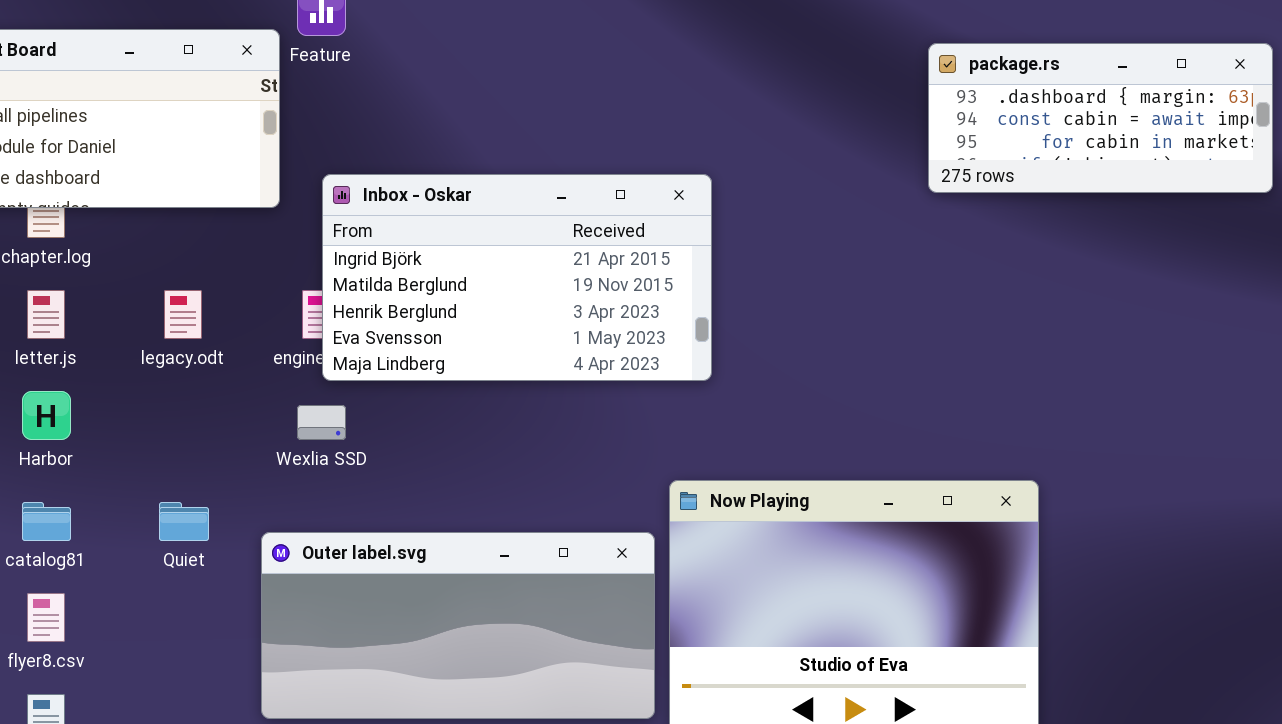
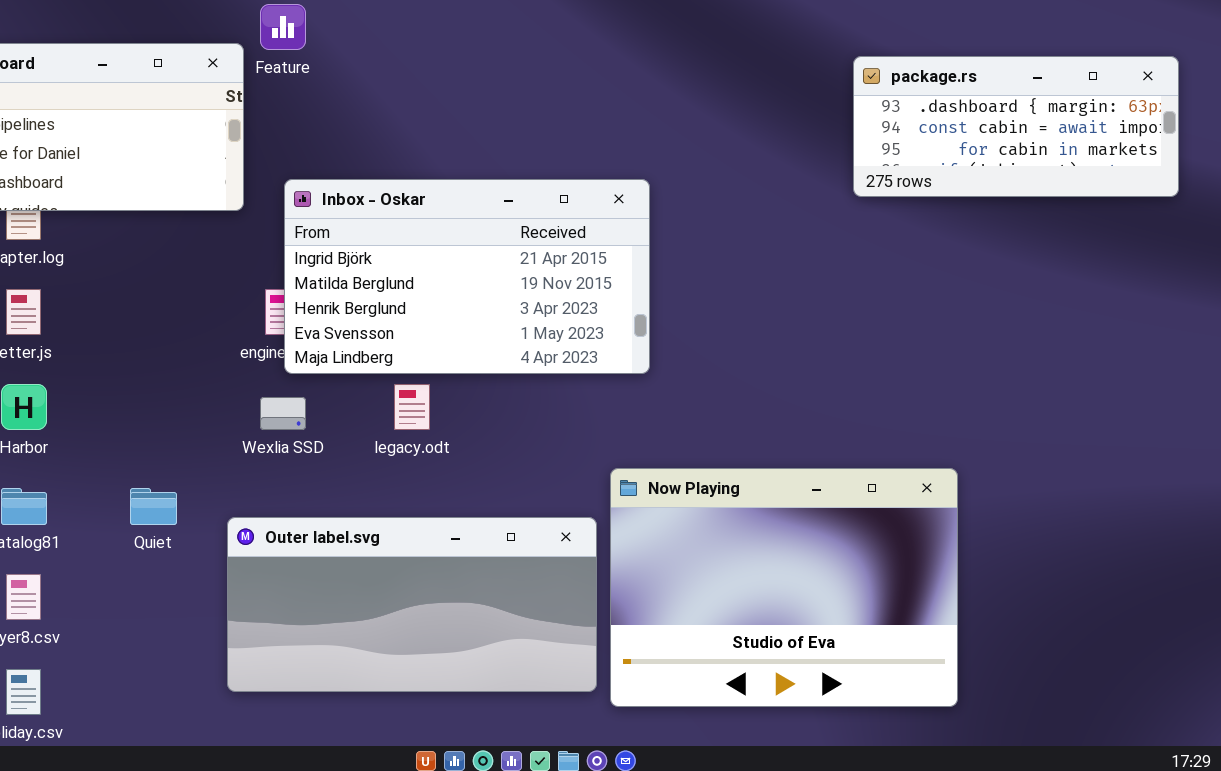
legacy.odt: [164,290,202,339] -> [394,384,430,430], moved

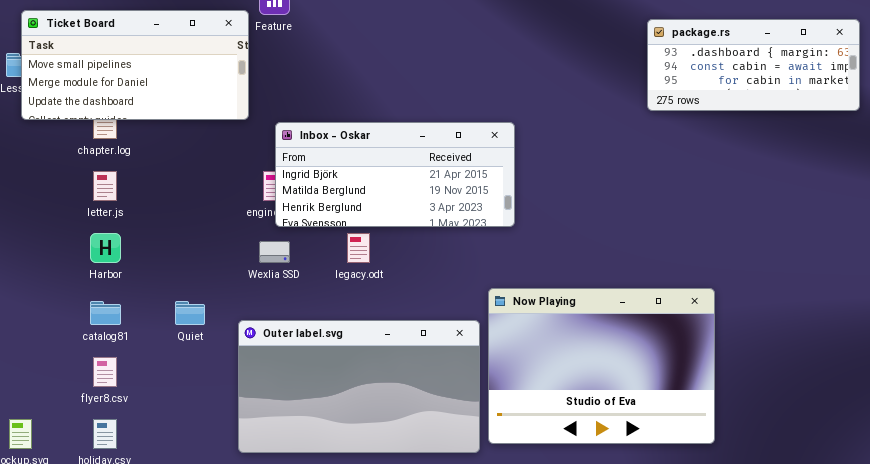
Inbox - Oskar: [284,179,650,374] -> [275,122,515,227], resized
Outer label.svg: [227,517,597,692] -> [238,320,480,453], resized

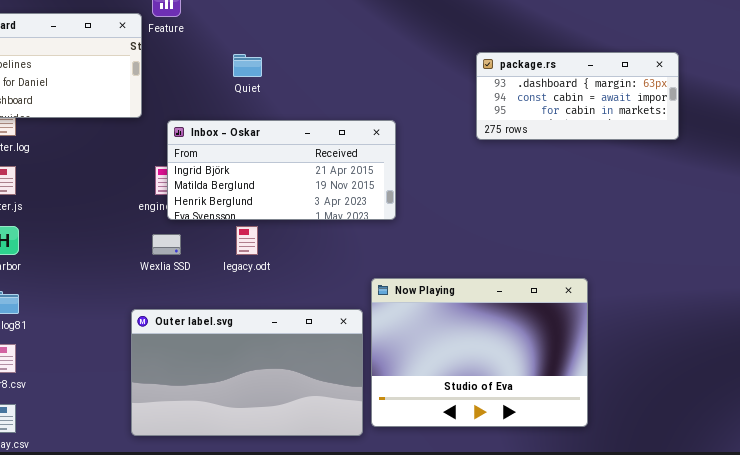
package.rs: [647,19,860,111] -> [476,52,679,140], moved
Quiet: [175,301,205,325] -> [233,54,262,77], moved

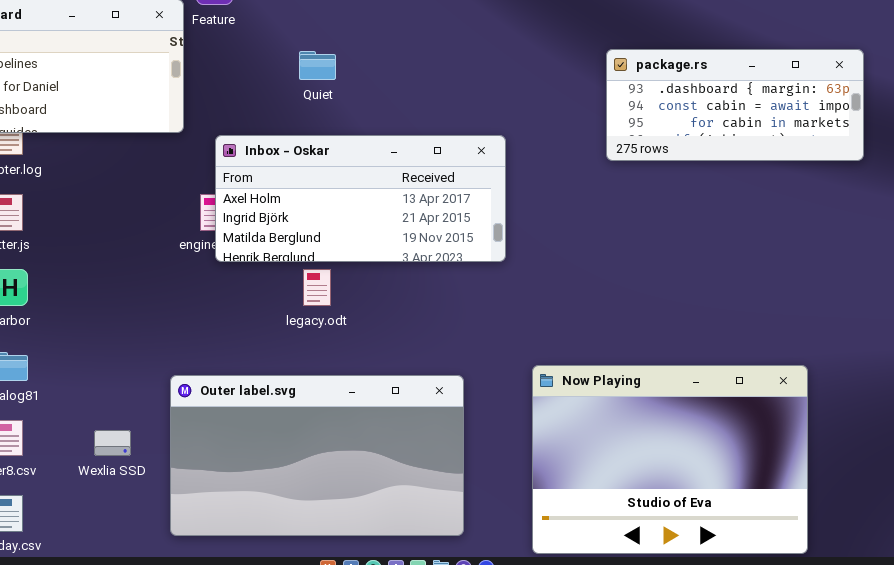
Inbox - Oskar: [167,120,396,220] -> [215,135,506,262], scrolled up 1 row
Wexlia SSD: [152,234,181,255] -> [94,430,131,456], moved
Now Playing: [371,278,588,427] -> [532,365,808,554], moved

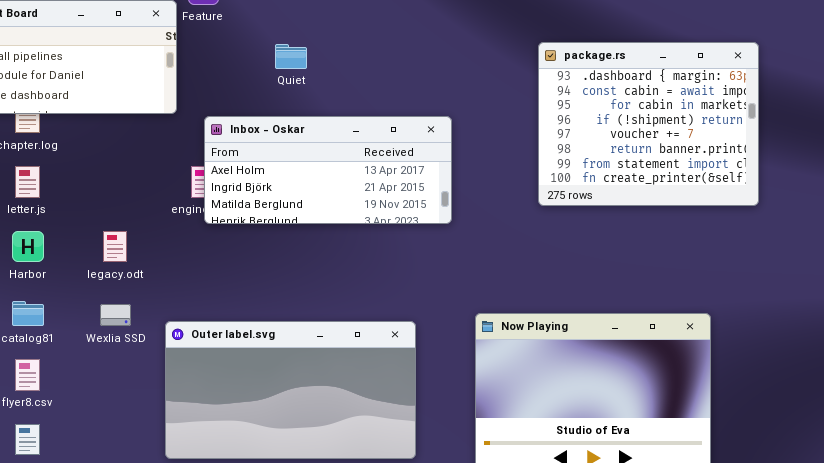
package.rs: [606,49,864,161] -> [538,42,759,206], resized
legacy.odt: [303,269,331,306] -> [103,231,127,262], moved
Wexlia SSD: [94,430,131,456] -> [100,304,131,326], moved

